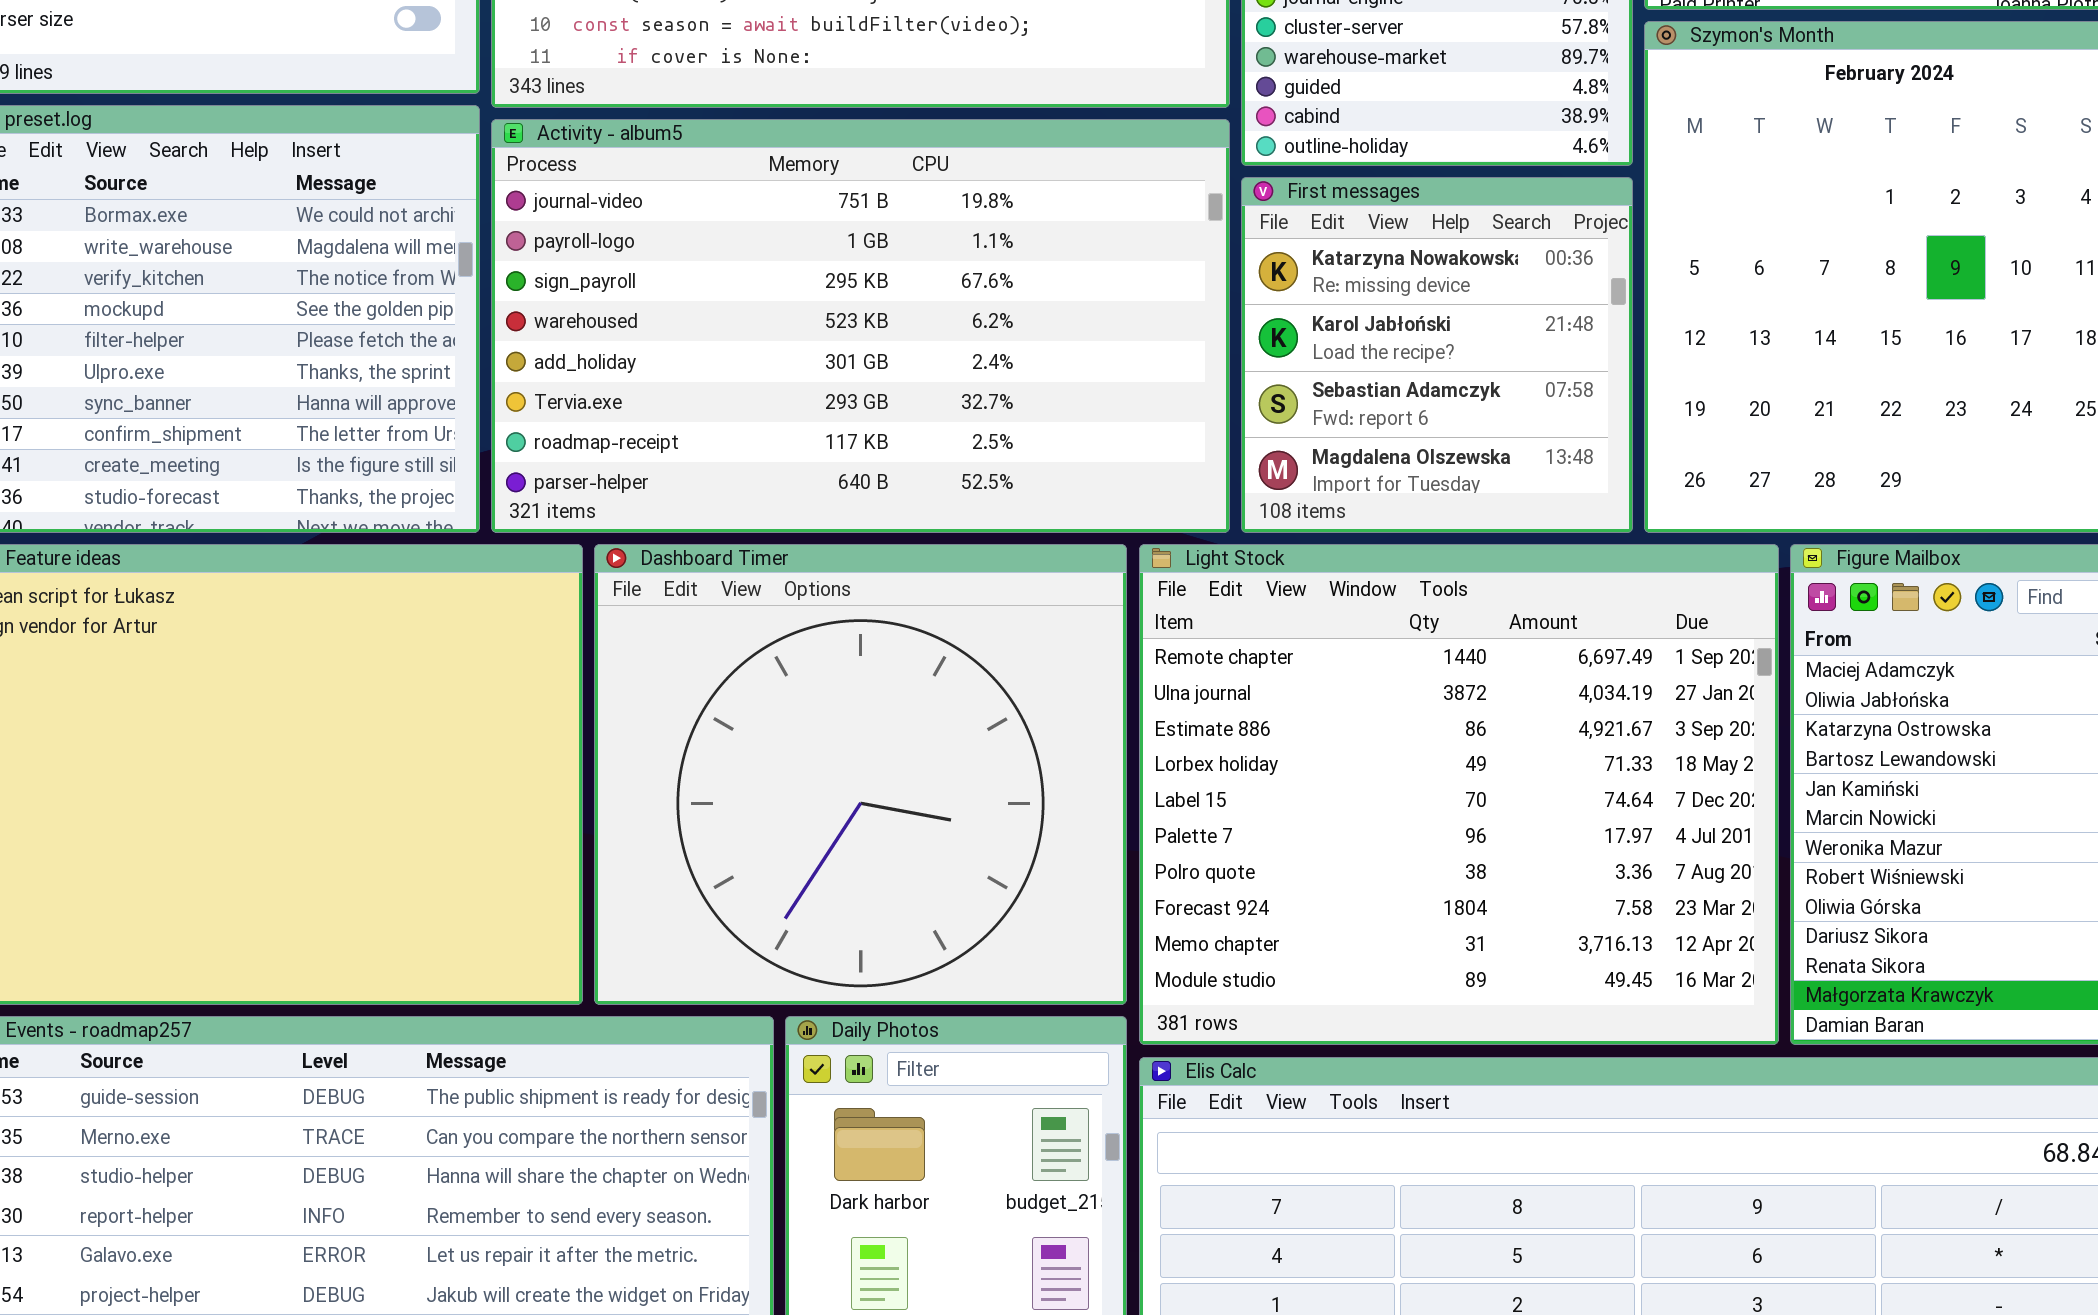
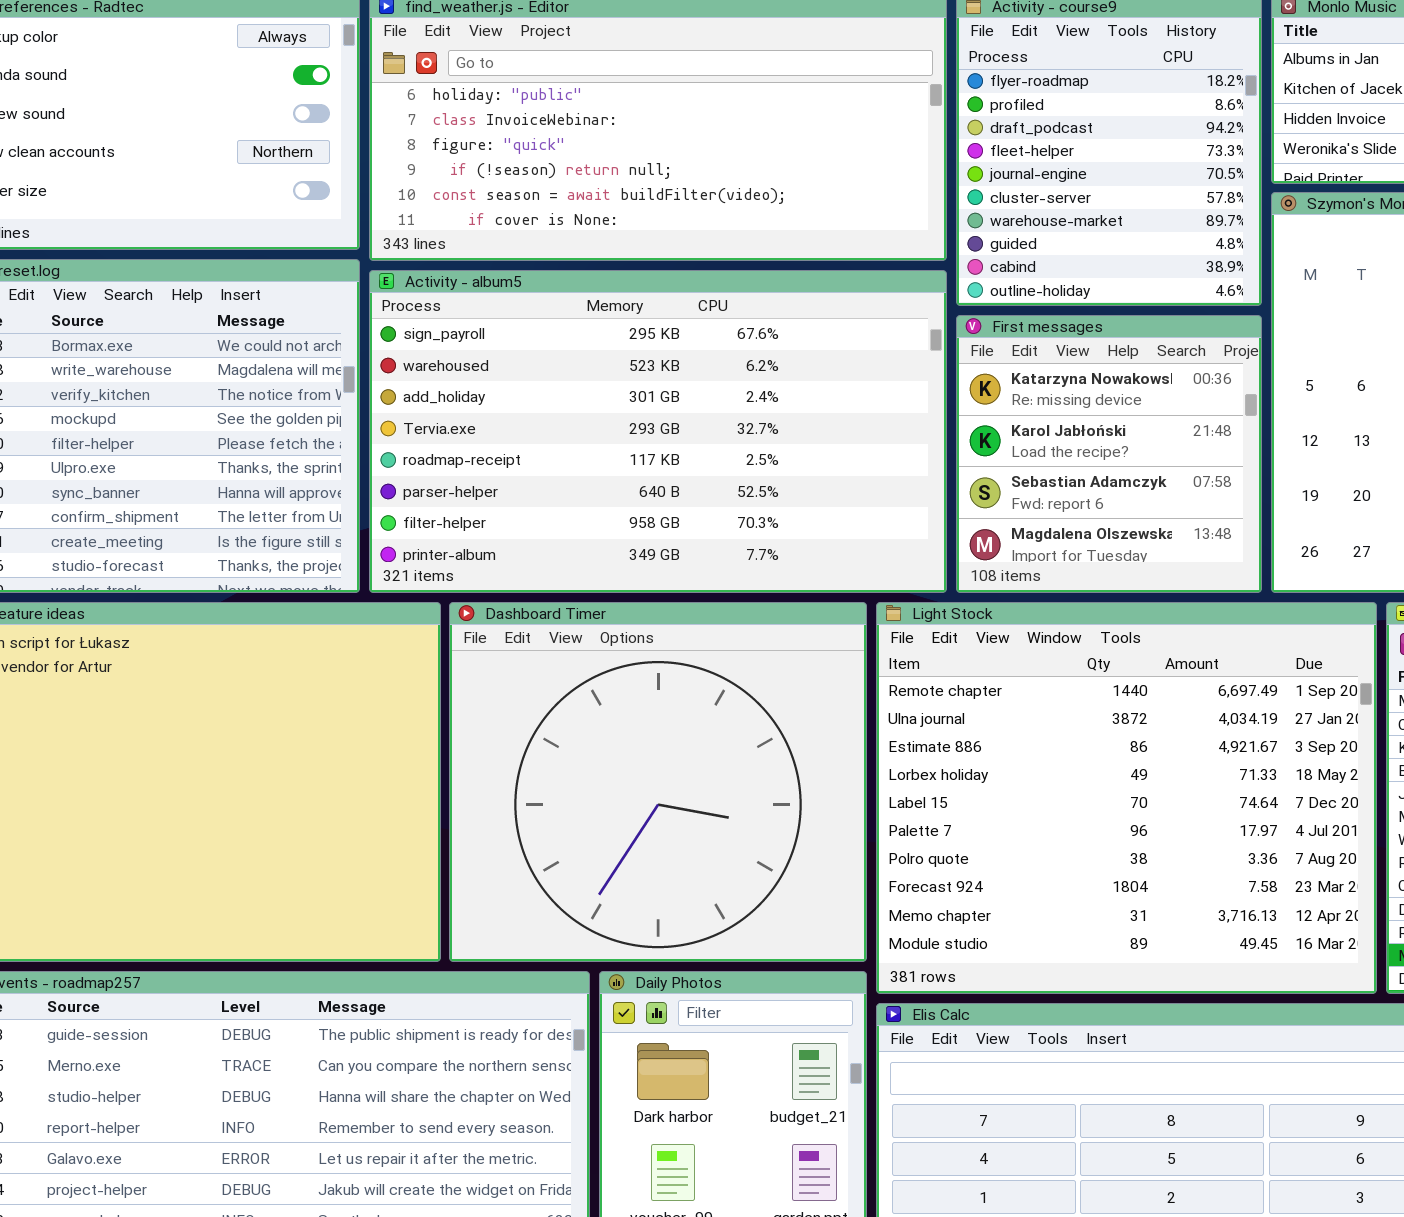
Activity - album5: [491,119,1230,533] -> [369,270,947,593], scrolled down 2 rows

